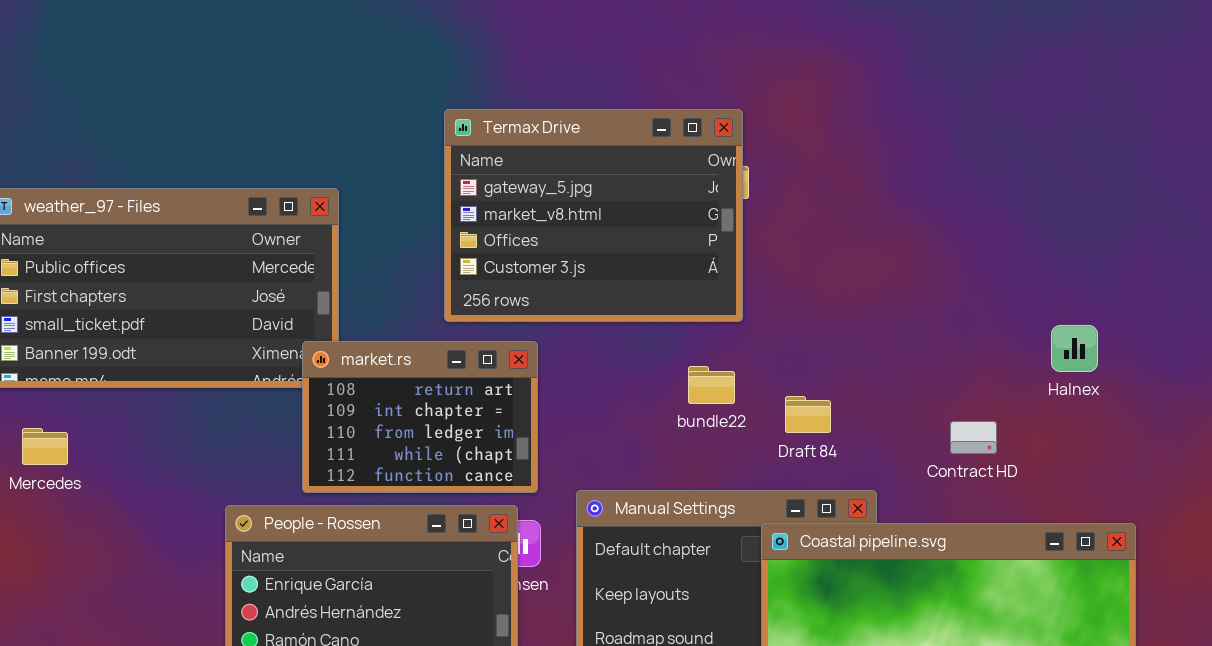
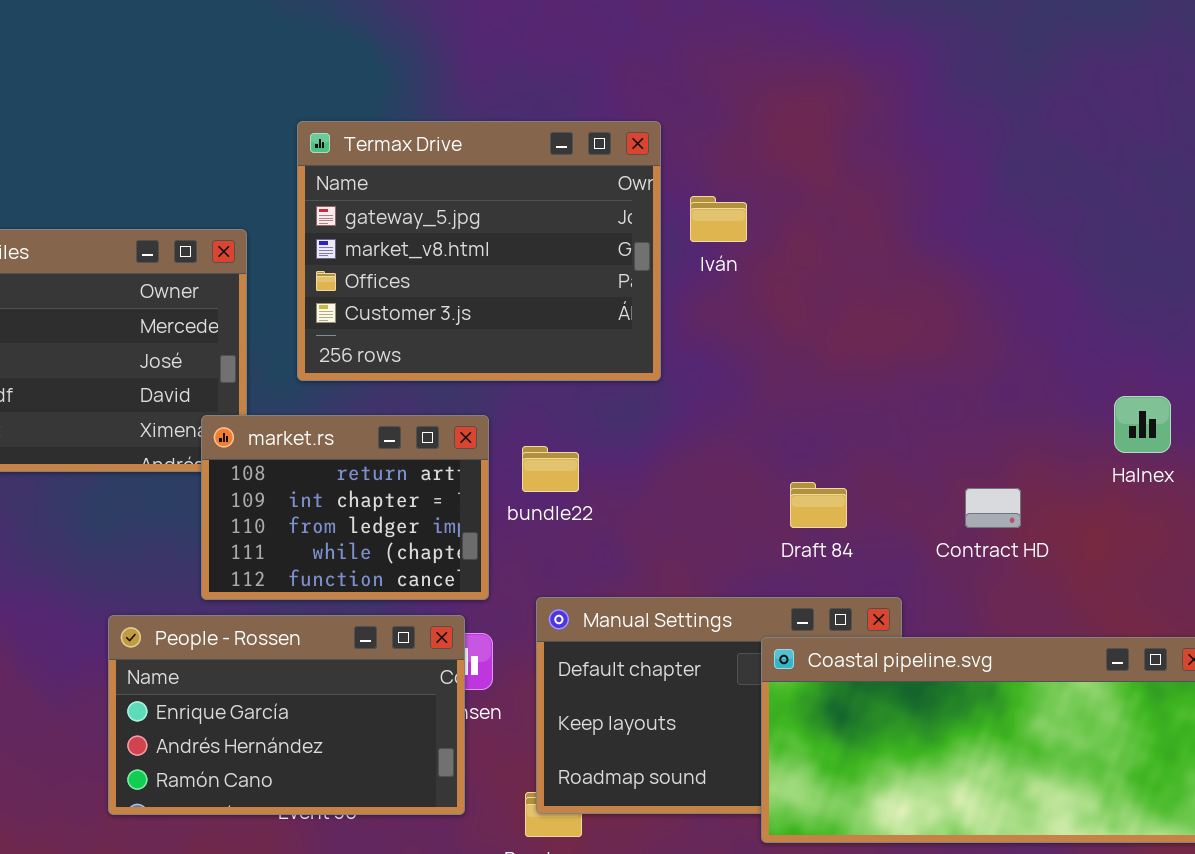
Termax Drive: [444,109,743,322] -> [297,121,661,381], moved
bundle22: [688,366,735,404] -> [522,446,579,492], moved
Contract HD: [950,421,997,454] -> [965,488,1021,528], moved

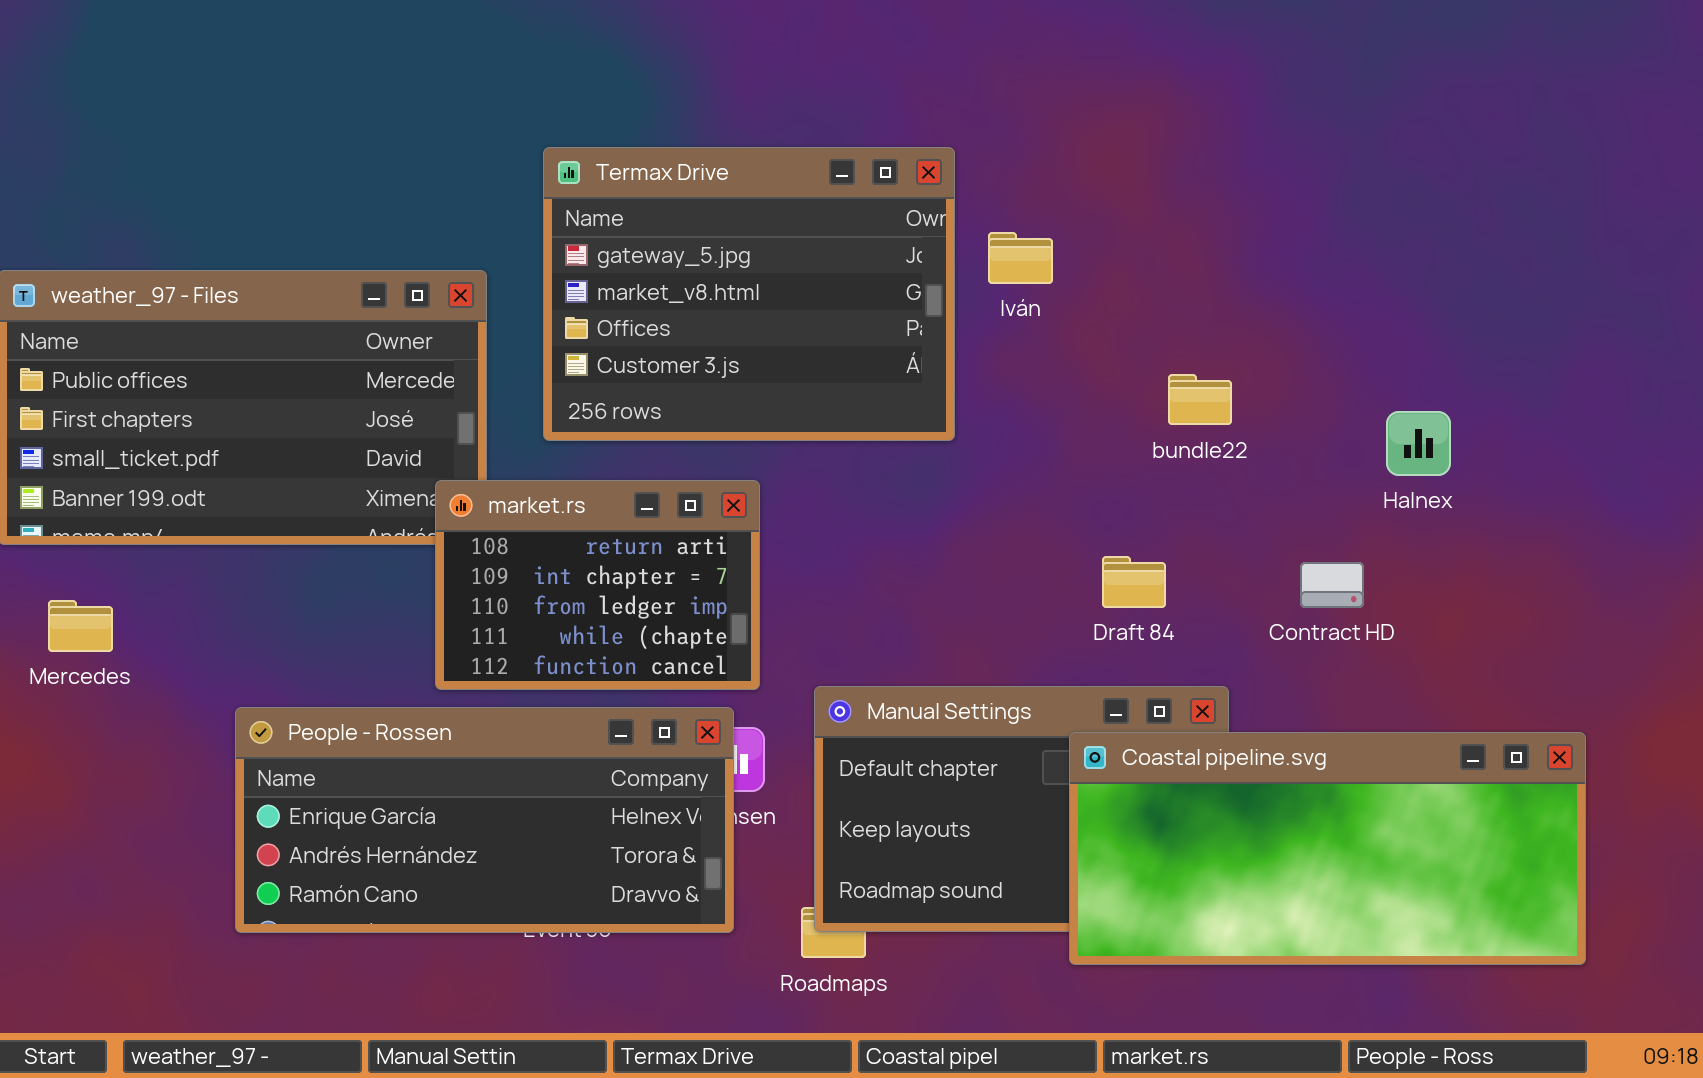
Halnex: [1114,396,1171,453] -> [1386,411,1451,476], moved
bundle22: [522,446,579,492] -> [1168,374,1232,425], moved
People - Rossen: [108,615,465,815] -> [235,707,734,933], resized

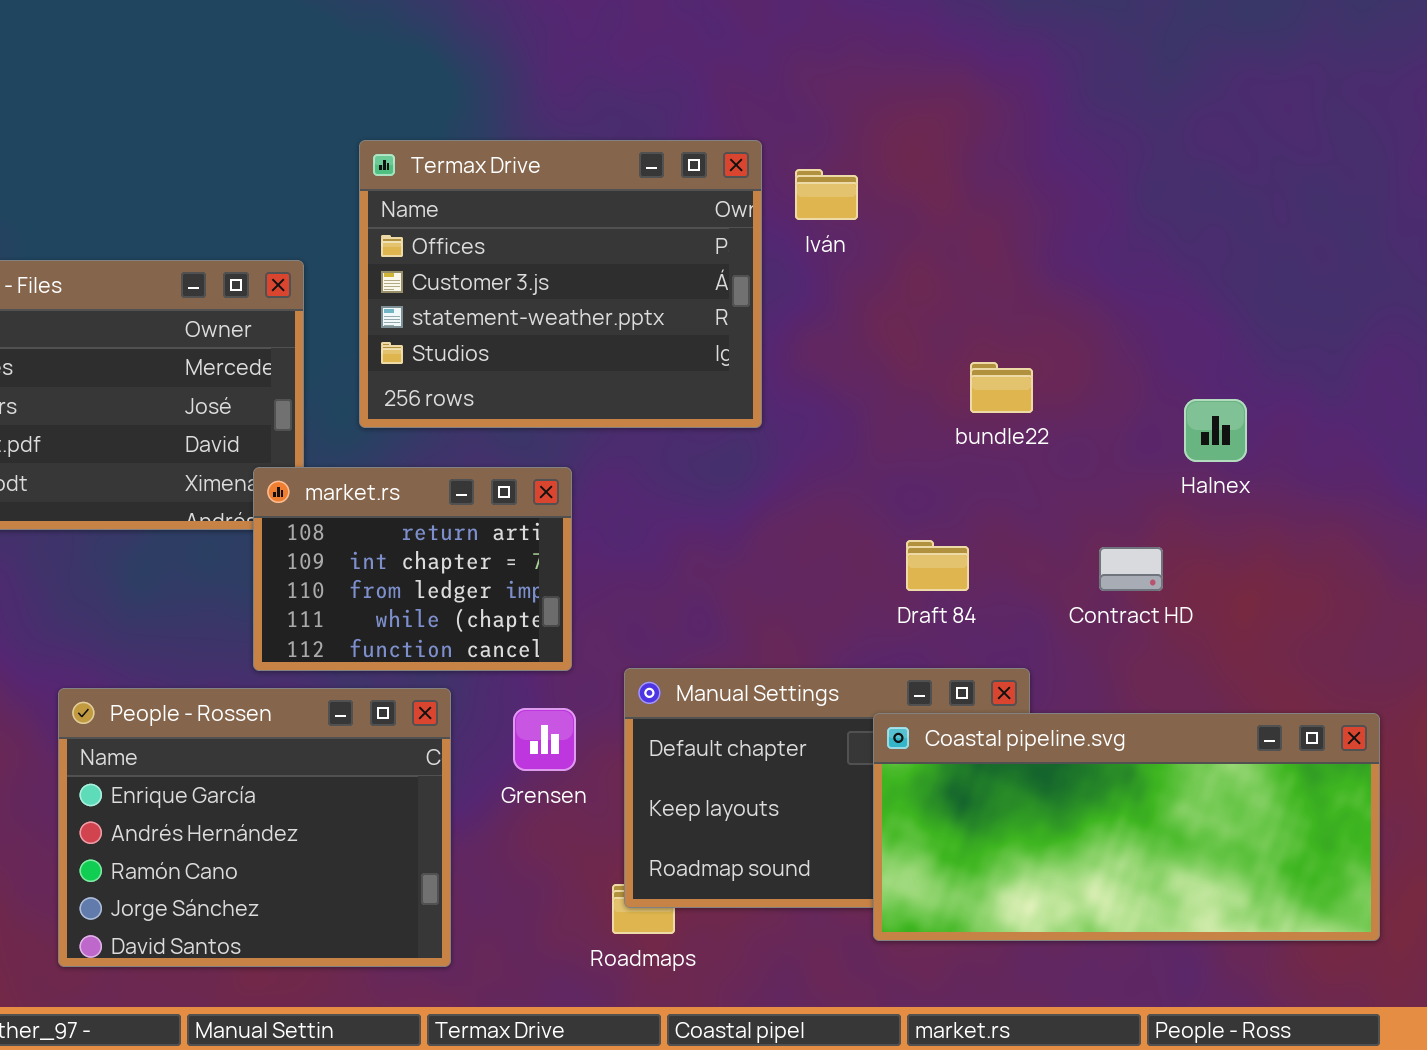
Termax Drive: [543,147,955,441] -> [359,140,762,428], scrolled down 2 rows
Iván: [988,232,1053,284] -> [795,169,858,220], moved
People - Rossen: [235,707,734,933] -> [58,688,451,967], resized

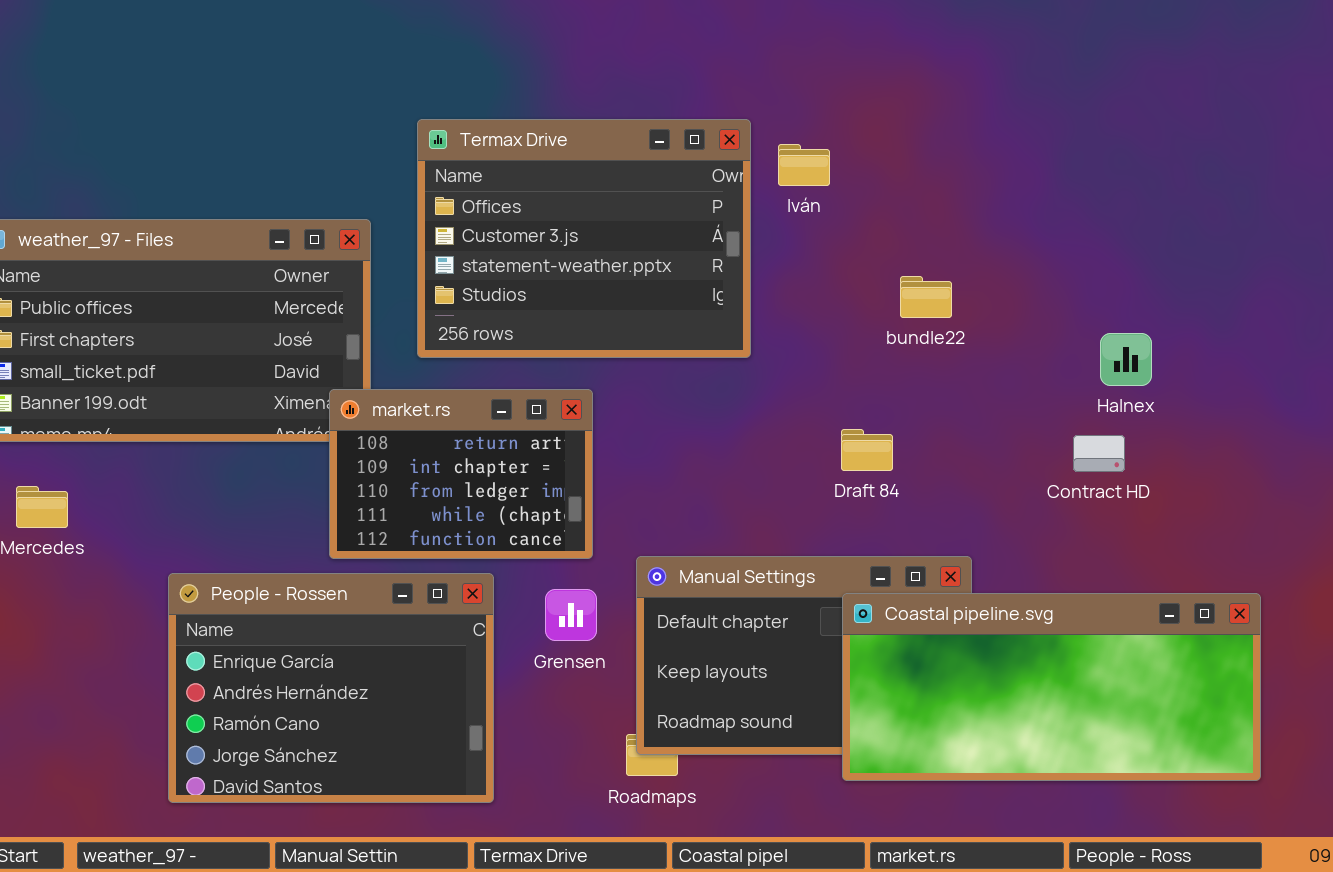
bundle22: [970,362,1033,413] -> [900,276,952,318], moved
Draft 84: [906,540,969,591] -> [841,429,893,471], moved
Contract HD: [1099,547,1163,591] -> [1073,435,1125,472], moved

